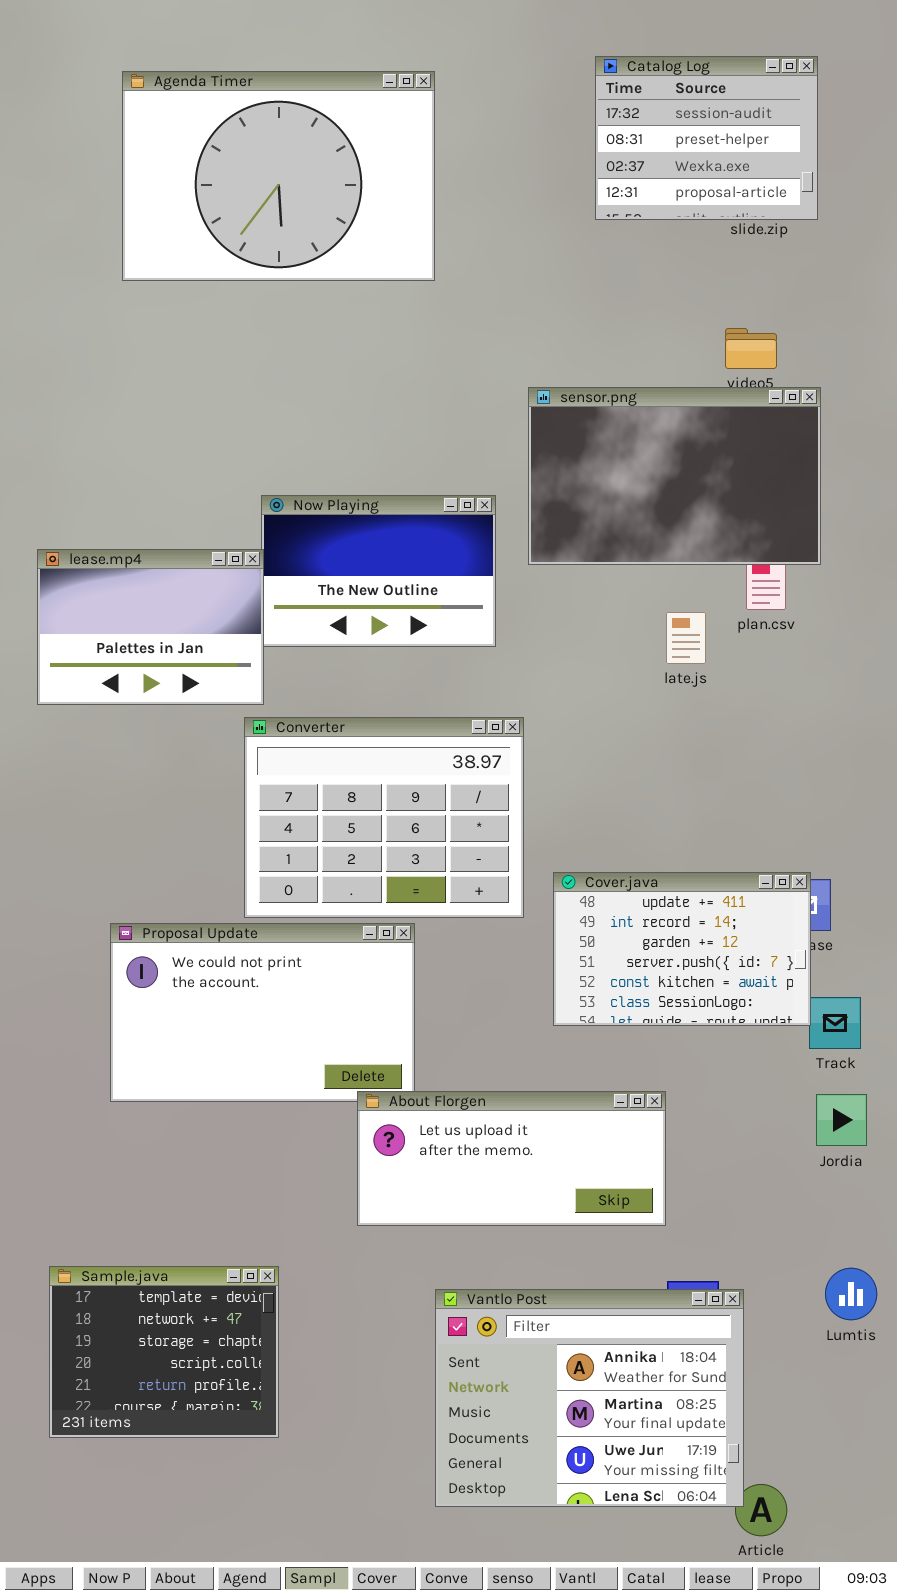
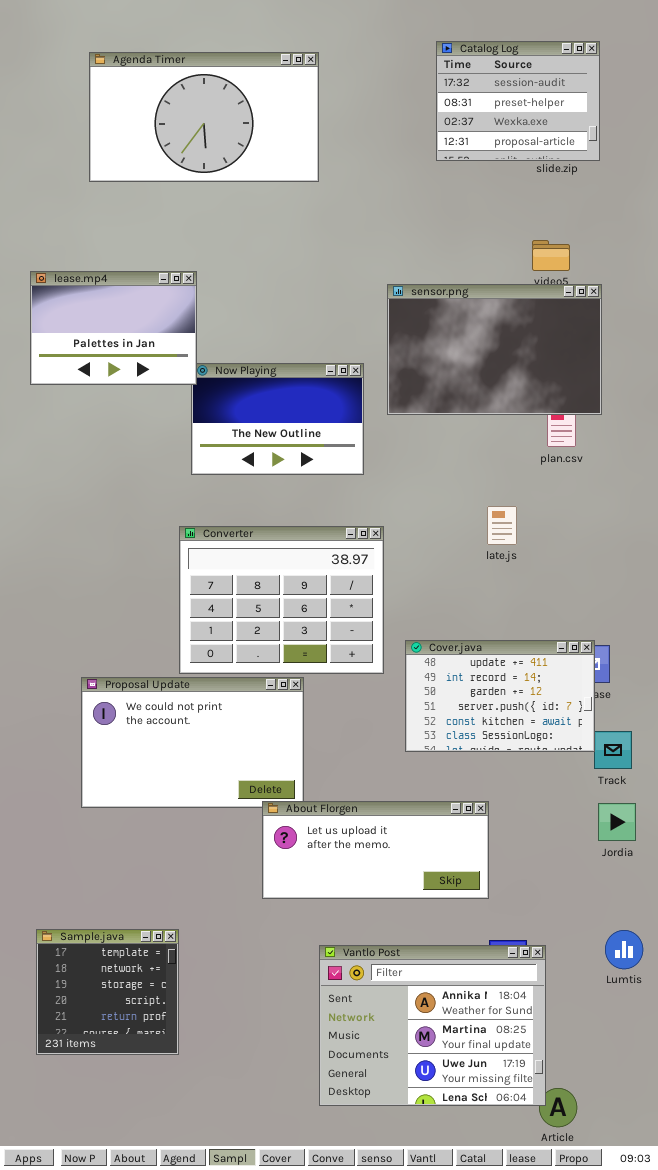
Agenda Timer: [122,71,435,281] -> [89,52,319,182], resized
lease.mp4: [37,549,264,705] -> [30,271,197,385], moved
late.js: [666,612,706,664] -> [487,506,517,545], moved
Sample.java: [49,1266,279,1438] -> [36,929,179,1055], resized

